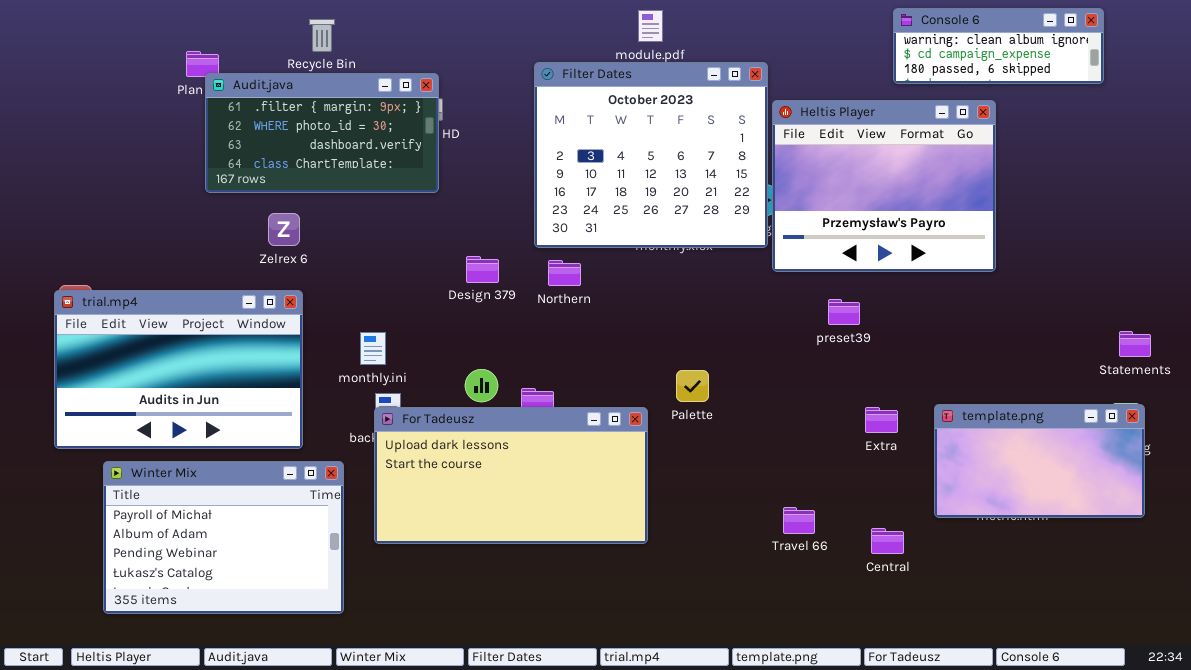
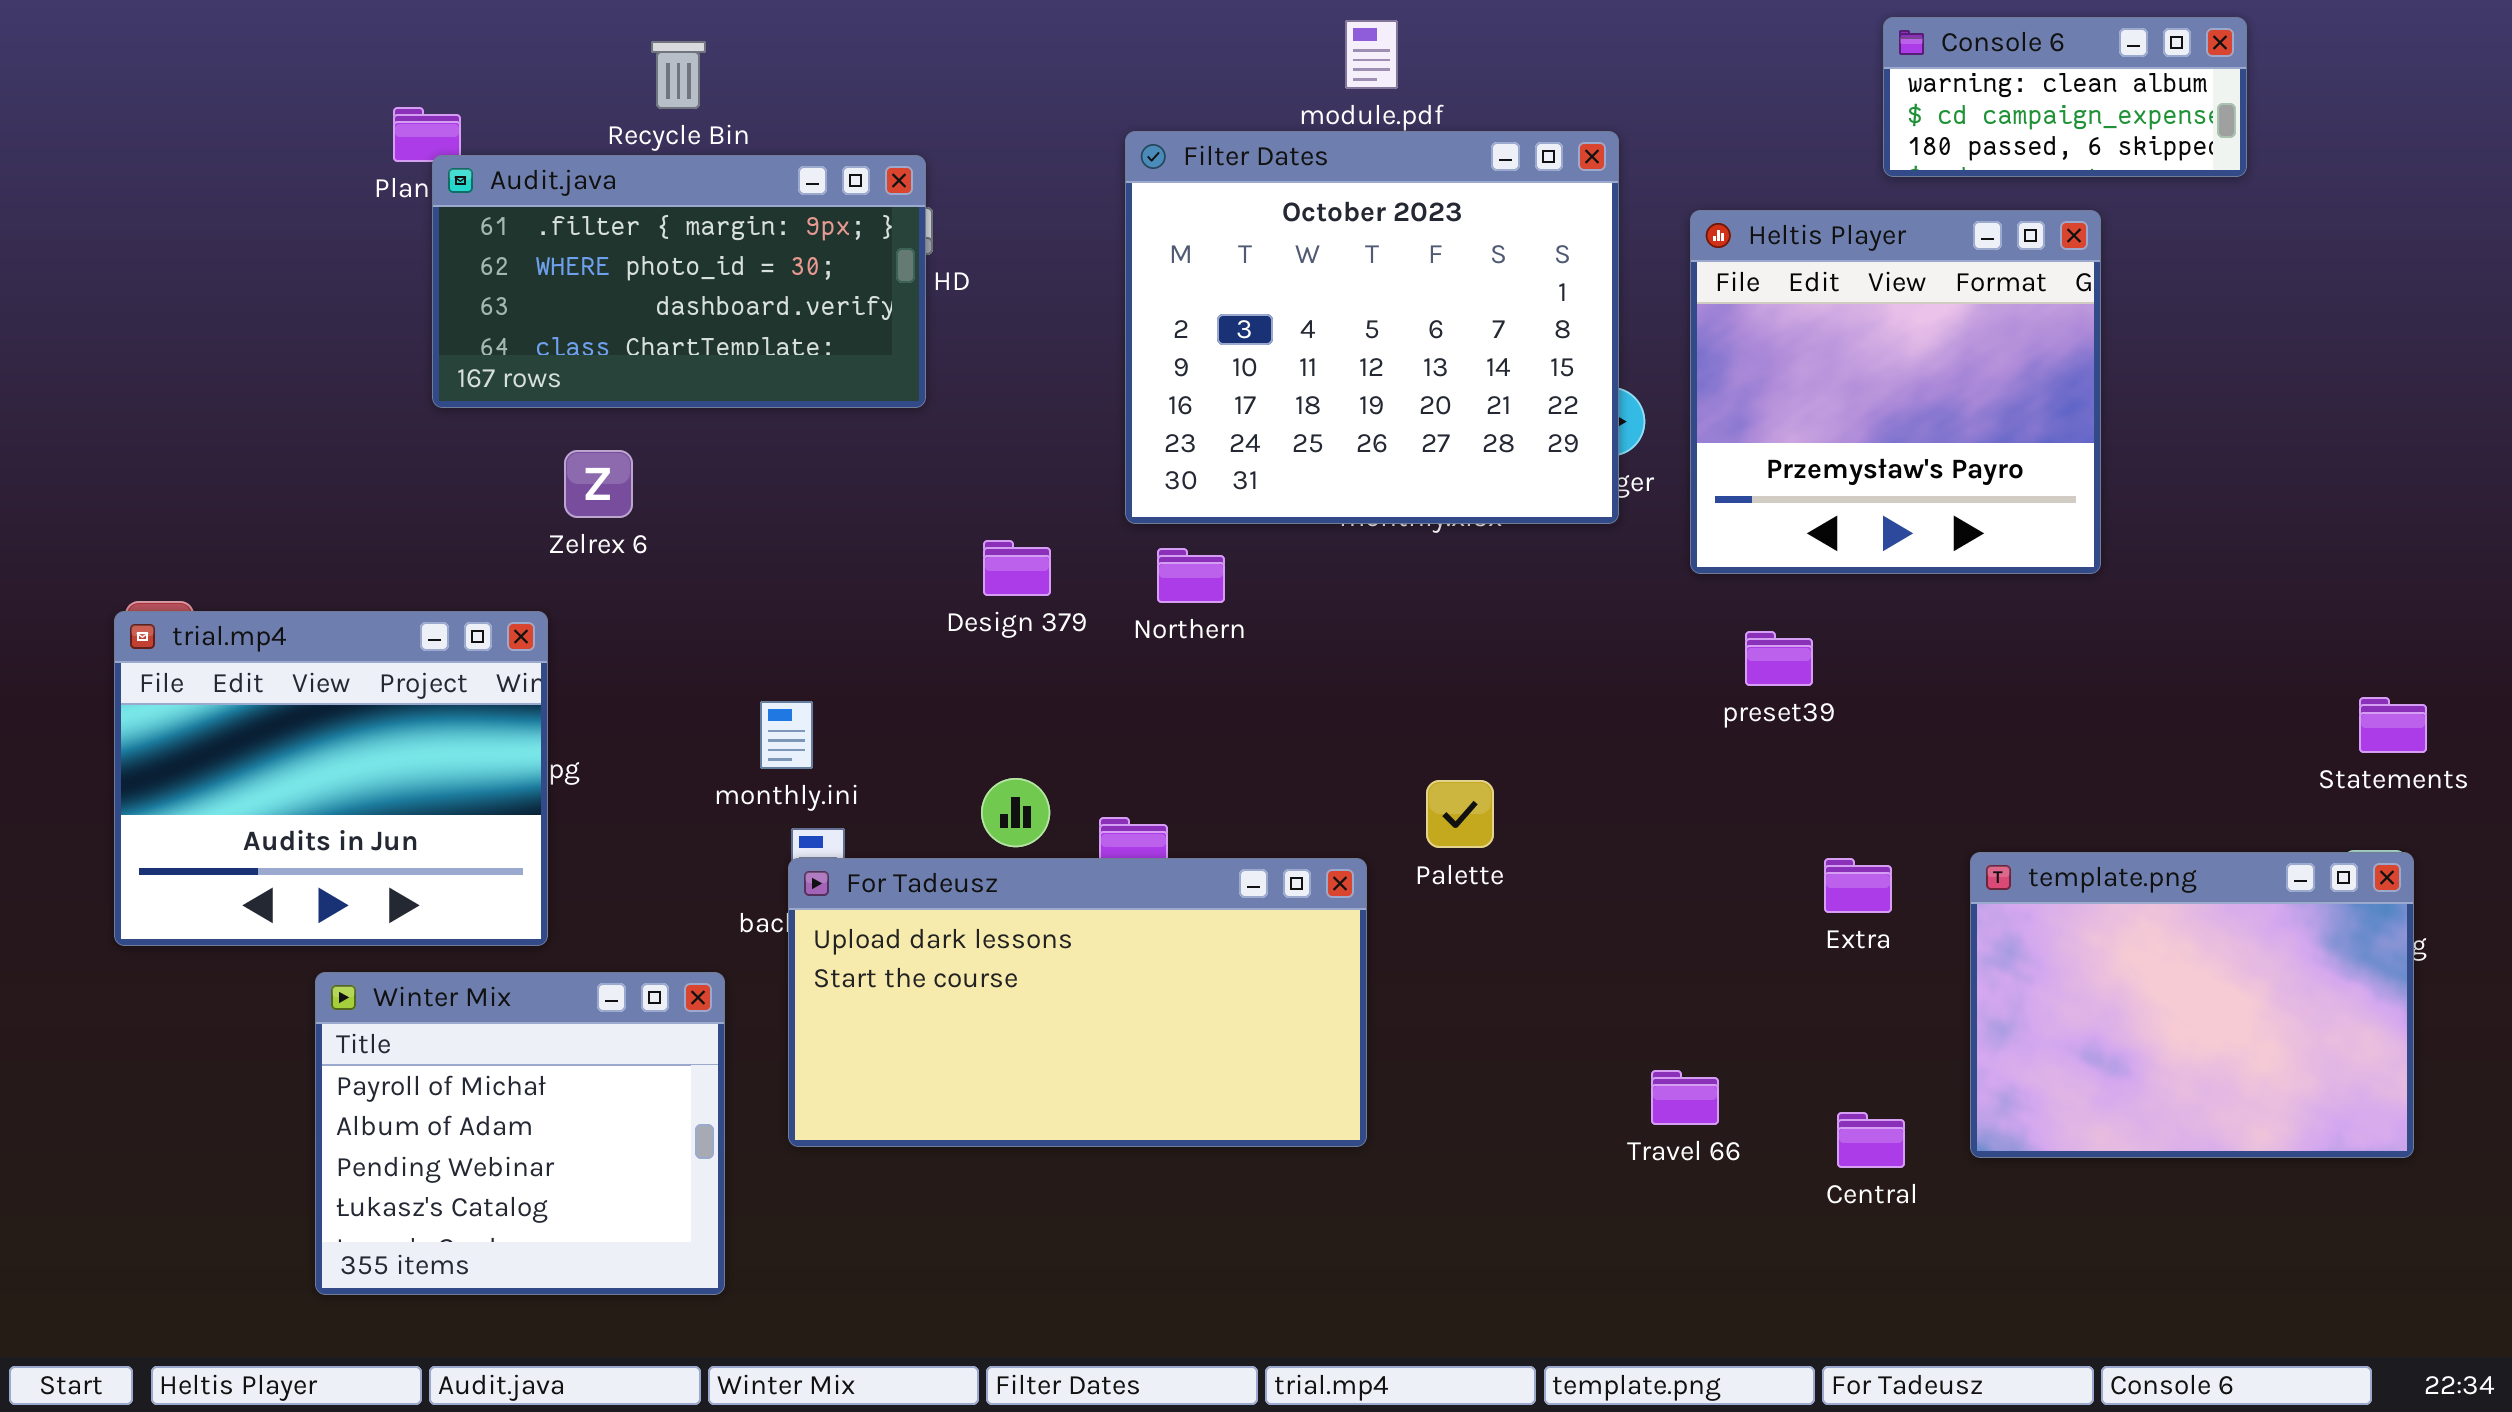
Console 6: [893,8,1104,84] -> [1883,17,2247,177], resized
Heltis Player: [772,100,996,272] -> [1690,210,2101,574], resized
trial.mp4: [54,290,303,449] -> [114,611,548,946], resized
template.png: [934,404,1145,518] -> [1970,852,2414,1158], resized
Winter Mix: [103,461,344,614] -> [315,972,725,1295], resized

